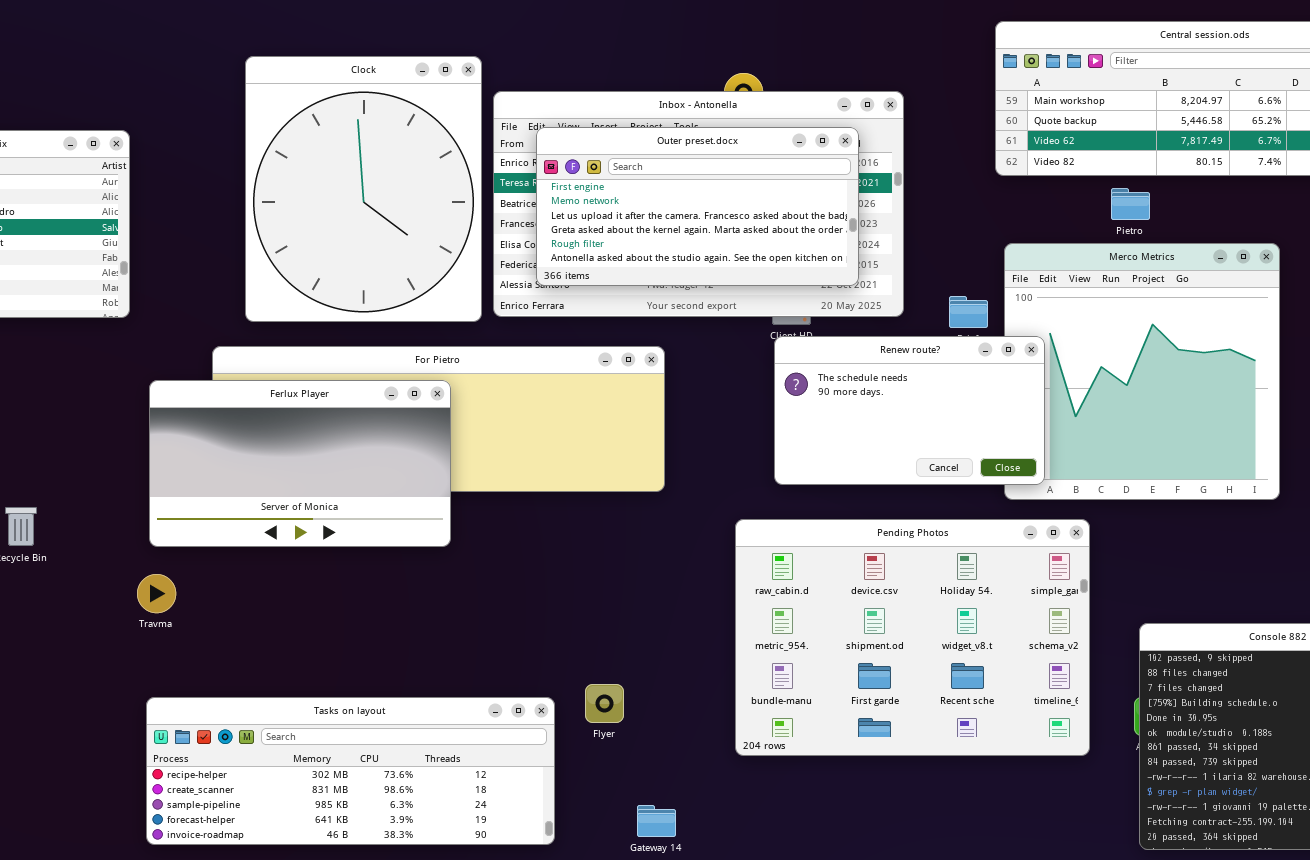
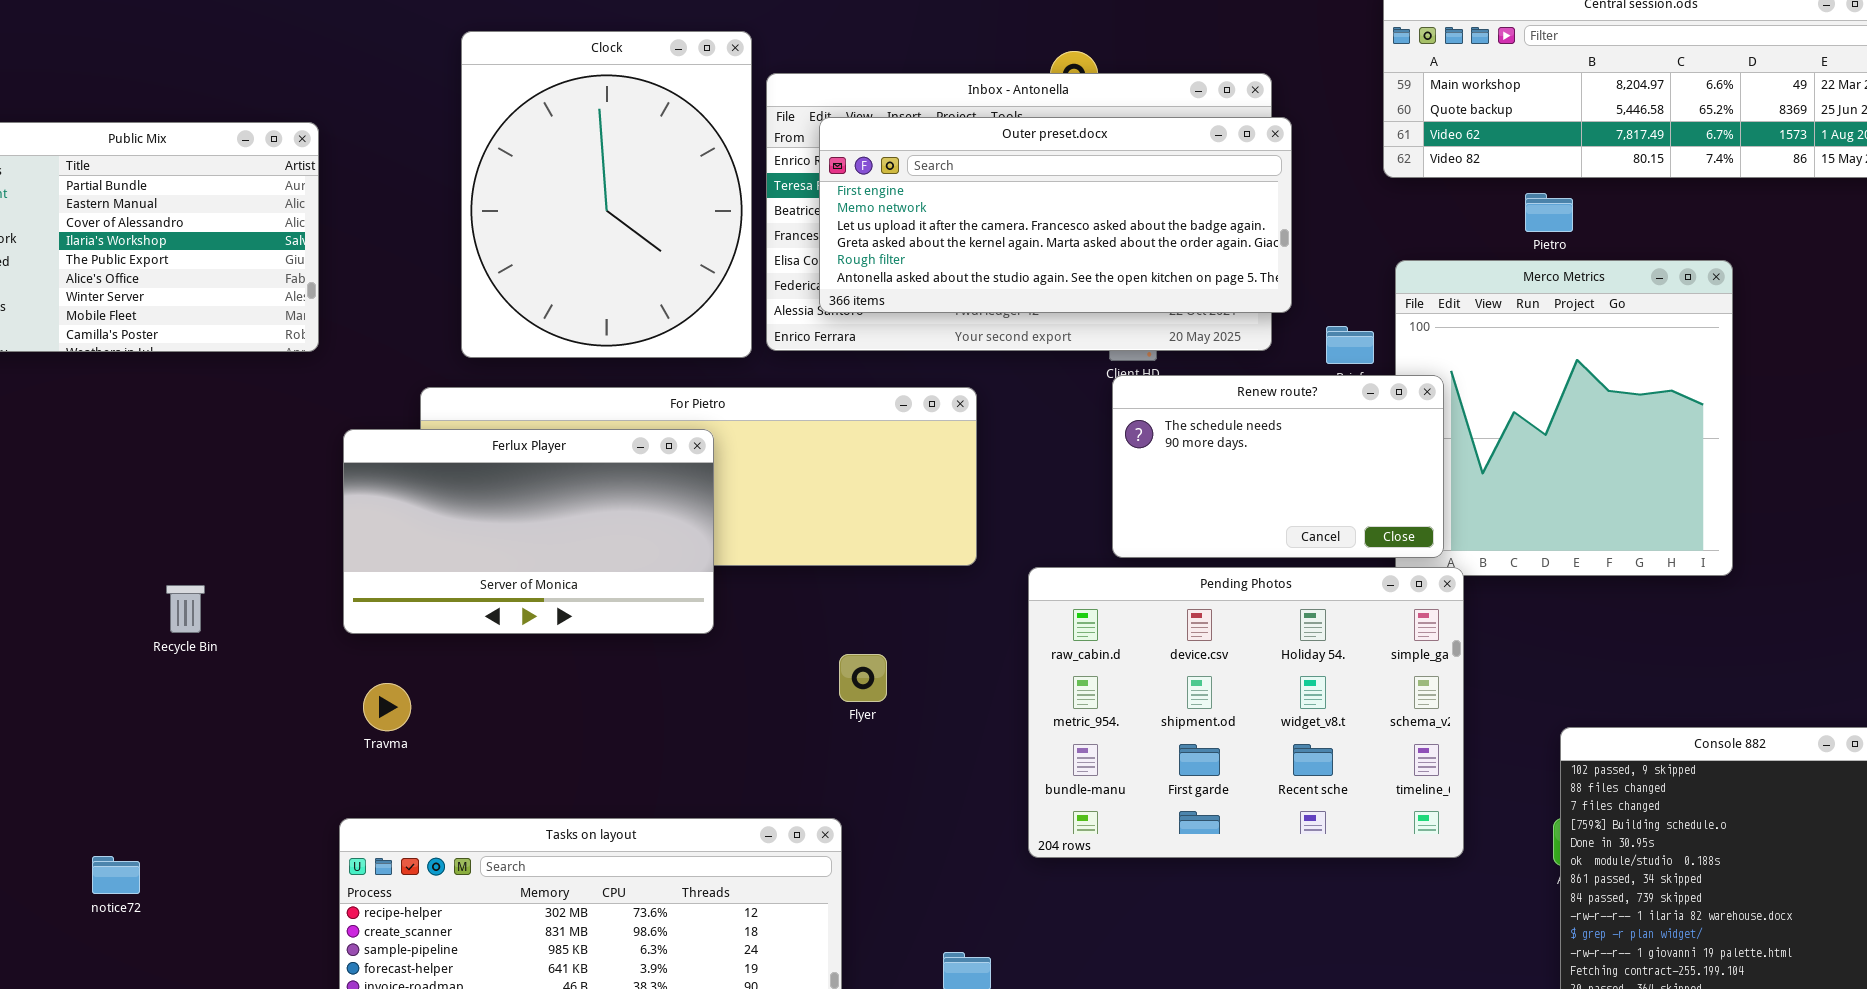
Outer preset.docx: [536,127,859,286] -> [819,117,1292,313], resized
Pending Photos: [735,519,1090,756] -> [1028,567,1464,858], moved
Travma: [137,574,176,613] -> [363,683,411,731], moved
Flyer: [585,684,624,723] -> [839,654,887,702], moved

